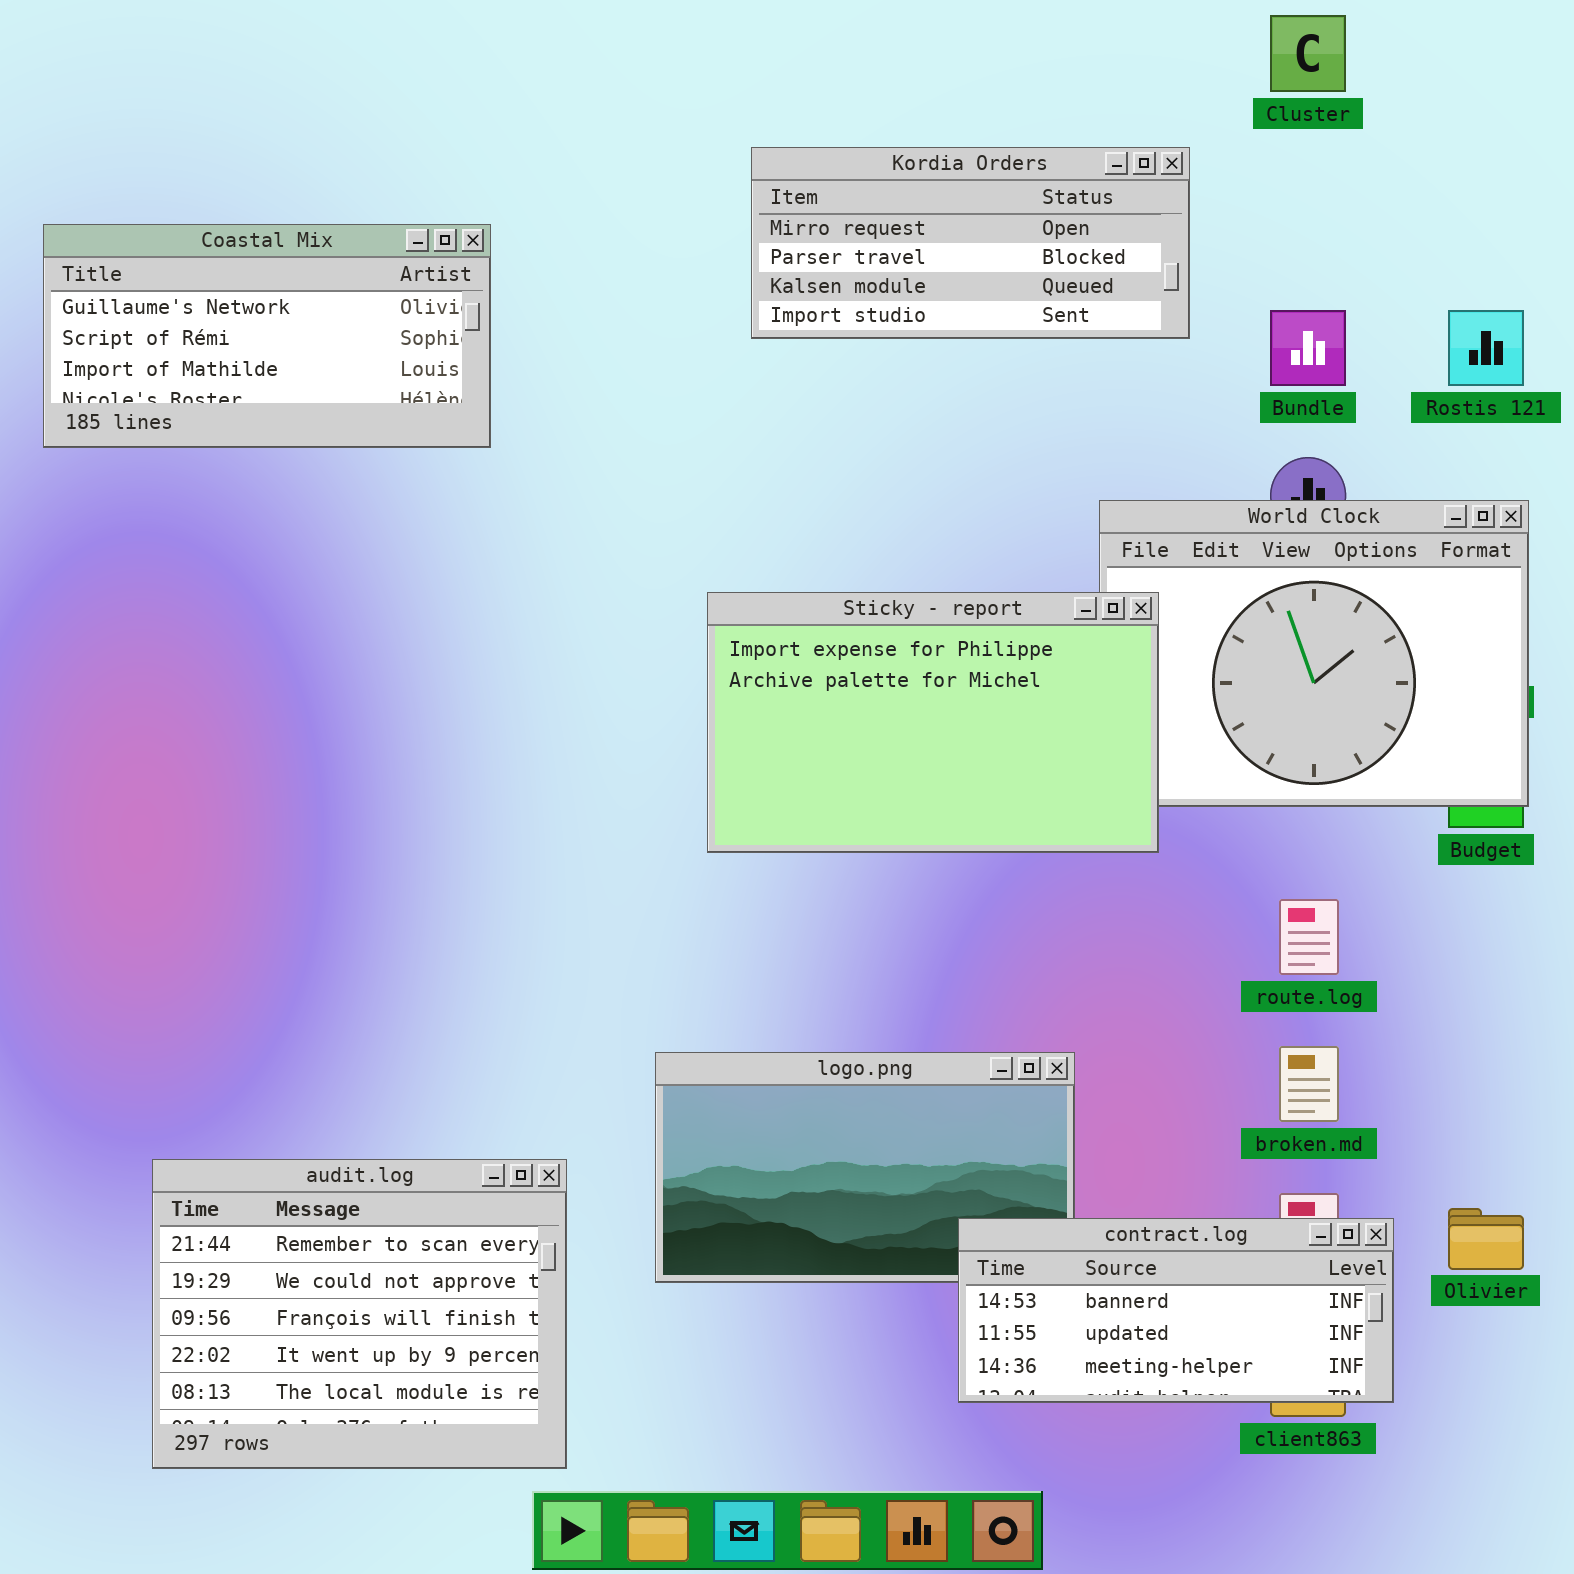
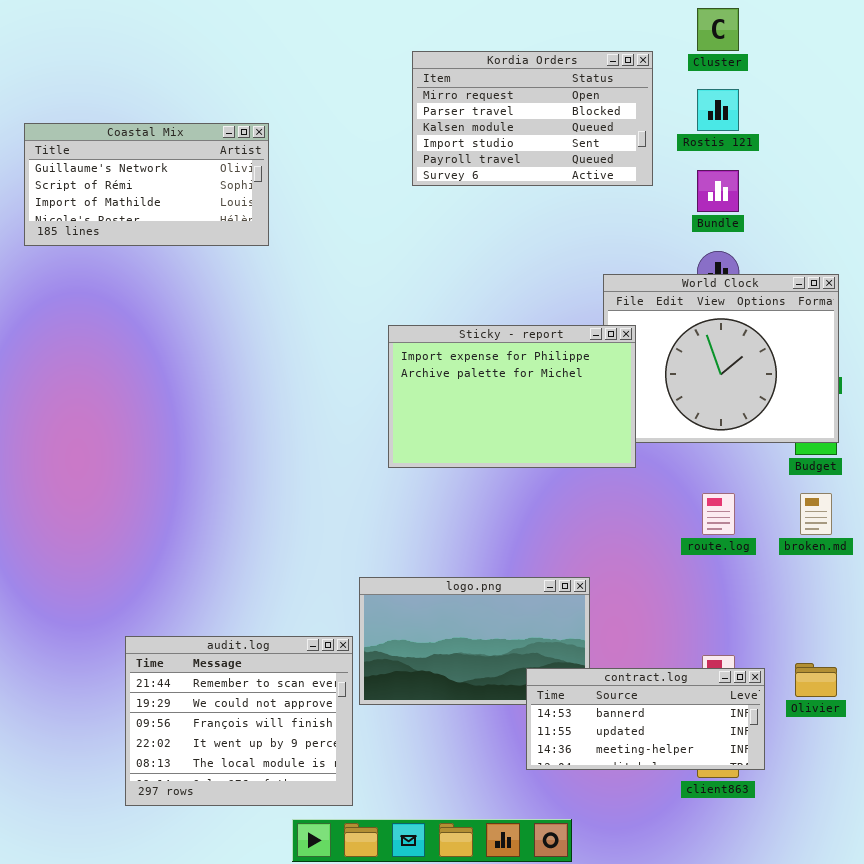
Kordia Orders: [751,147,1190,339] -> [412,51,653,186], resized
Rostis 121: [1448,310,1524,386] -> [697,89,739,131], moved
broken.md: [1279,1046,1339,1122] -> [800,493,832,535], moved
audit.log: [152,1159,567,1469] -> [125,636,353,806], moved

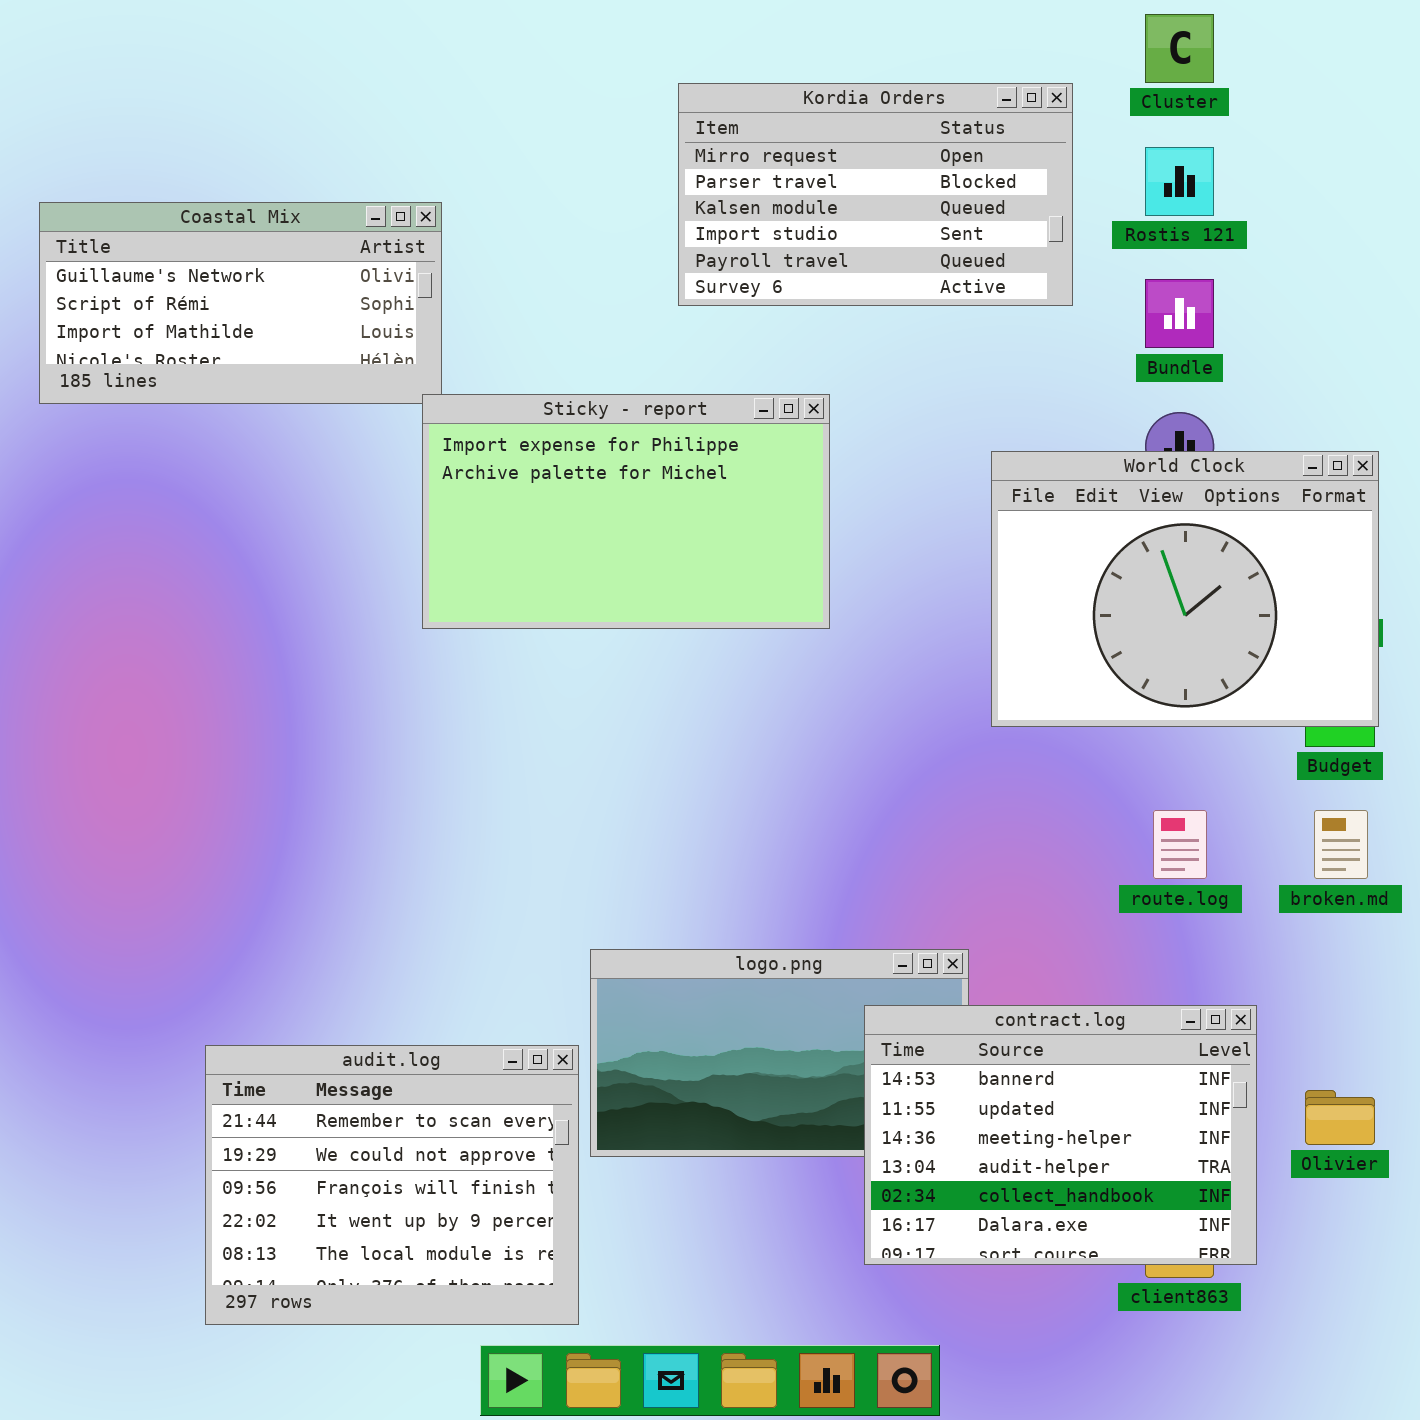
Sticky - report: [388,325,636,468] -> [422,394,830,629], moved
contract.log: [526,668,765,770] -> [864,1005,1257,1265], resized

